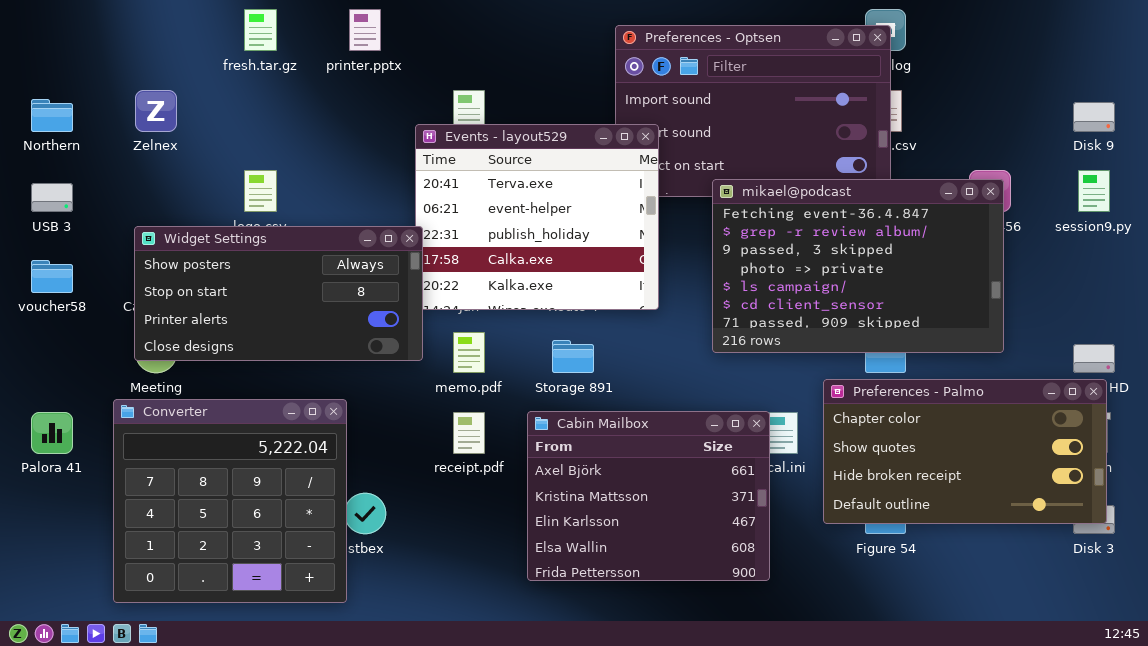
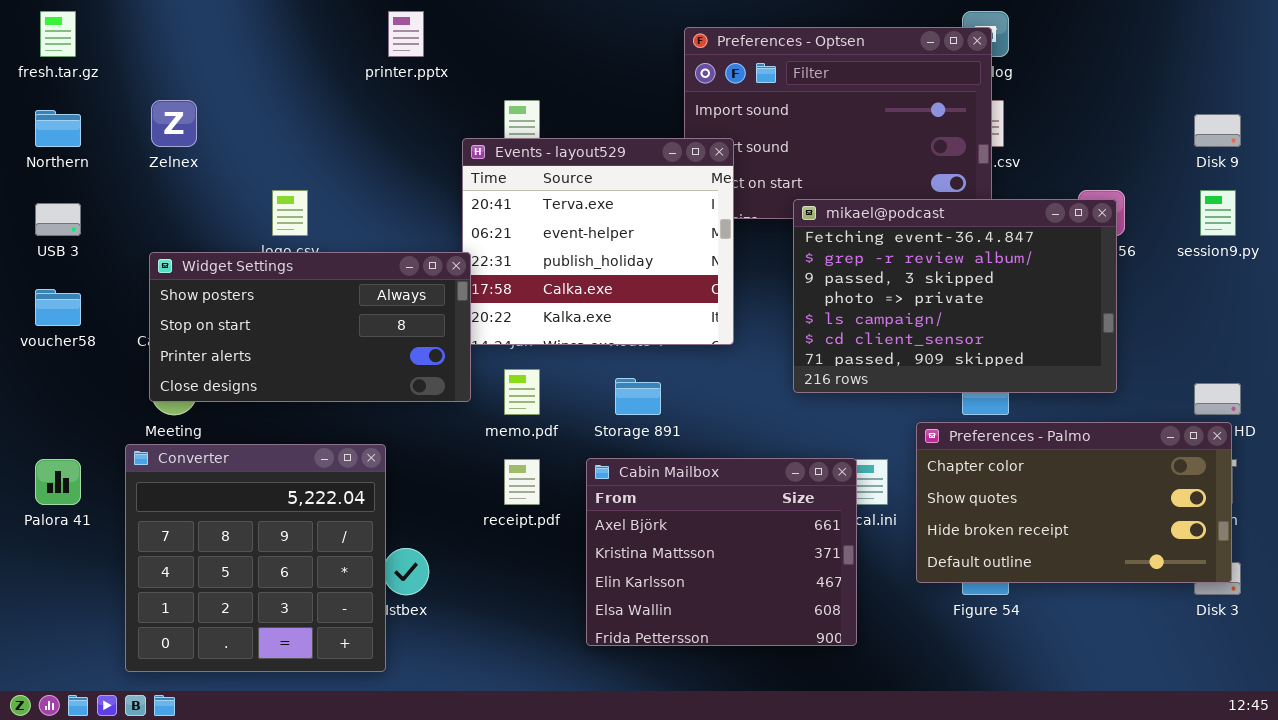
fresh.tar.gz: [244,9,277,51] -> [40,11,76,57], moved

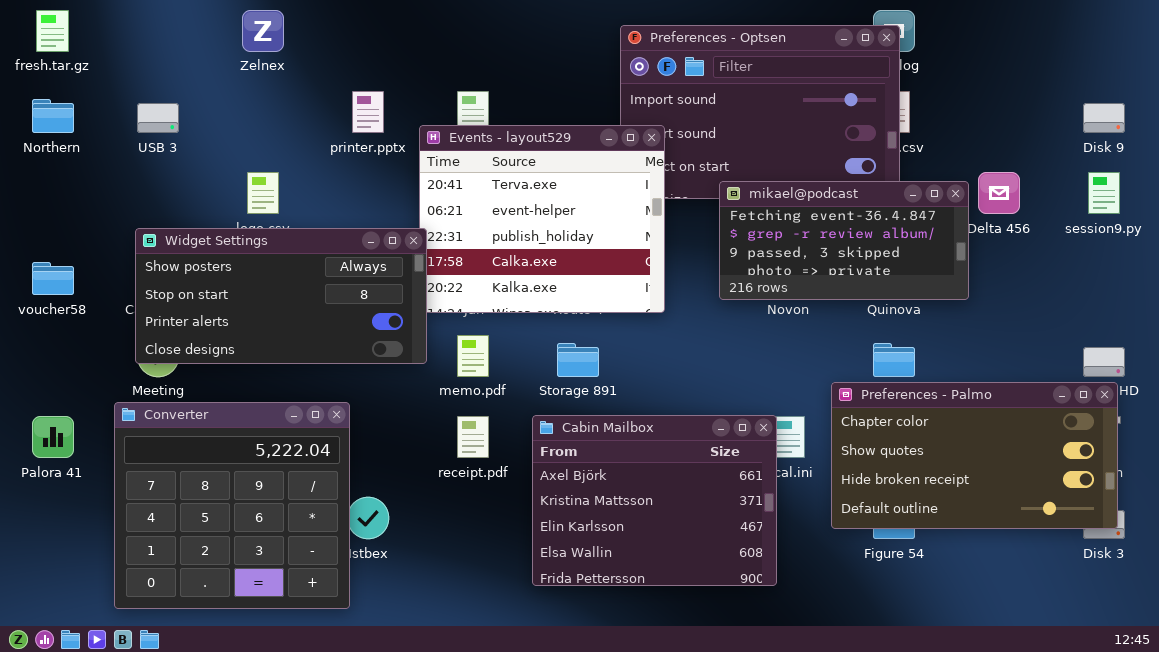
printer.pptx: [388,11,424,57] -> [352,91,384,133], moved
Zelnex: [151,100,197,147] -> [242,10,284,52], moved
mikael@podcast: [793,199,1117,393] -> [719,181,969,300], resized
USB 3: [35,203,81,236] -> [137,103,179,133], moved

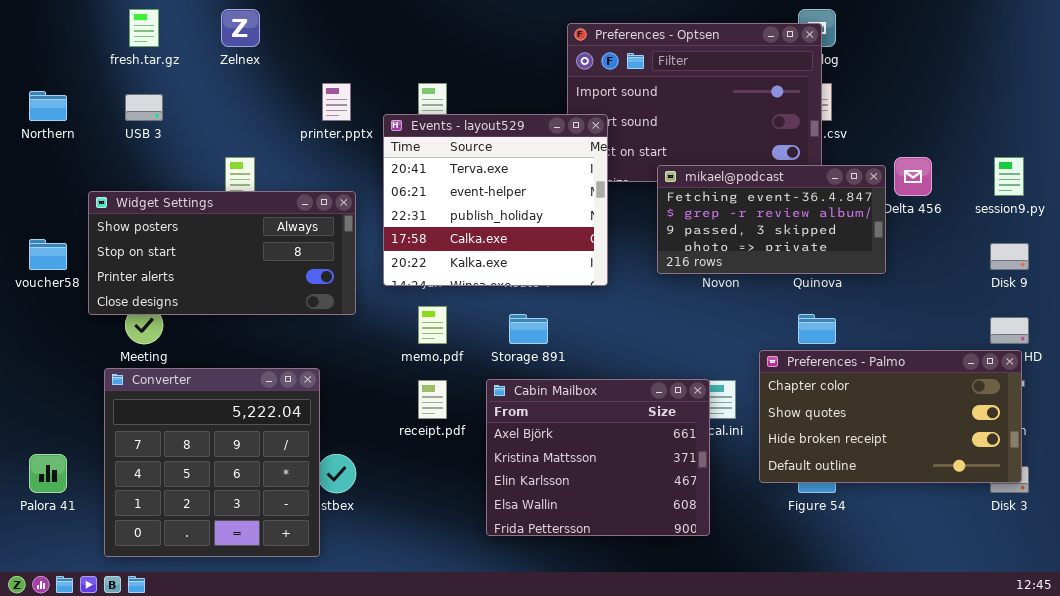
fresh.tar.gz: [36,10,69,52] -> [129,9,159,47], moved
Disk 9: [1083,103,1125,133] -> [990,243,1029,270], moved
Widget Settings: [135,228,427,364] -> [88,191,356,315], moved
Palora 41: [32,416,74,458] -> [29,454,67,493], moved

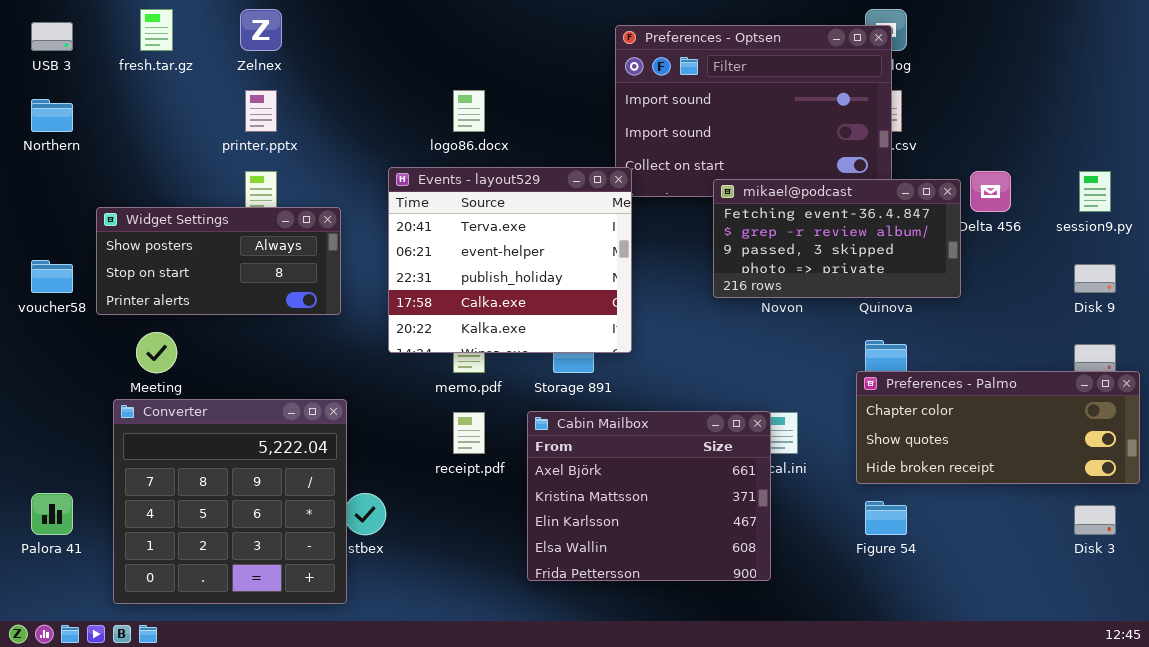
printer.pptx: [322,83,351,121] -> [245,90,277,132], moved
USB 3: [125,94,163,121] -> [31,22,73,51], moved
Events - layout529: [383,114,608,286] -> [388,167,632,353], moved
Widget Settings: [88,191,356,315] -> [96,207,341,315], resized
Preferences - Palmo: [759,350,1022,483] -> [856,371,1140,484], moved, resized

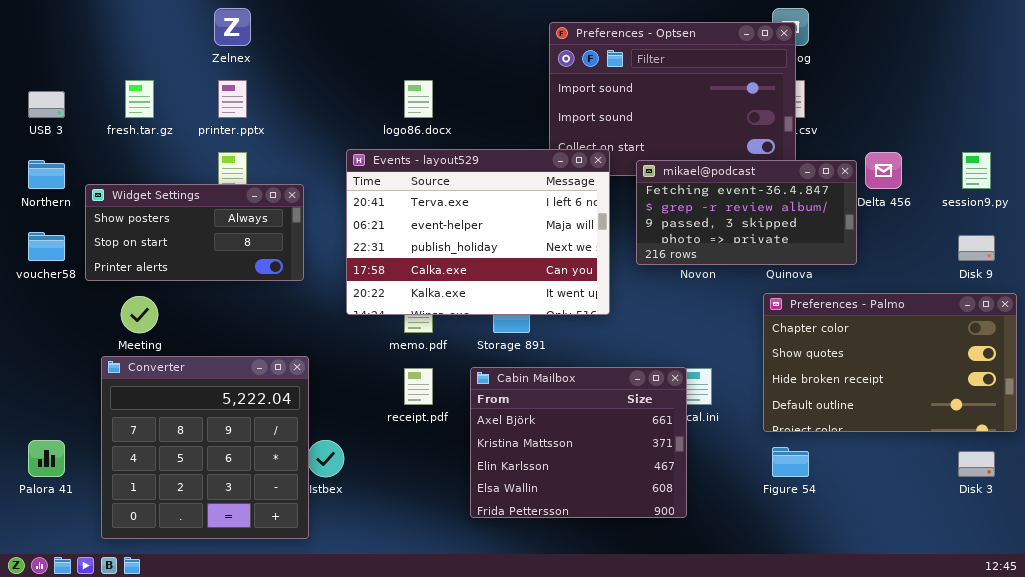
fresh.tar.gz: [140,9,173,51] -> [125,80,154,118], moved
USB 3: [31,22,73,51] -> [28,91,65,118], moved
Northern: [31,99,73,132] -> [28,160,65,189], moved
Events - layout529: [388,167,632,353] -> [346,149,610,315], resized
Preferences - Palmo: [856,371,1140,484] -> [763,293,1017,432], resized

